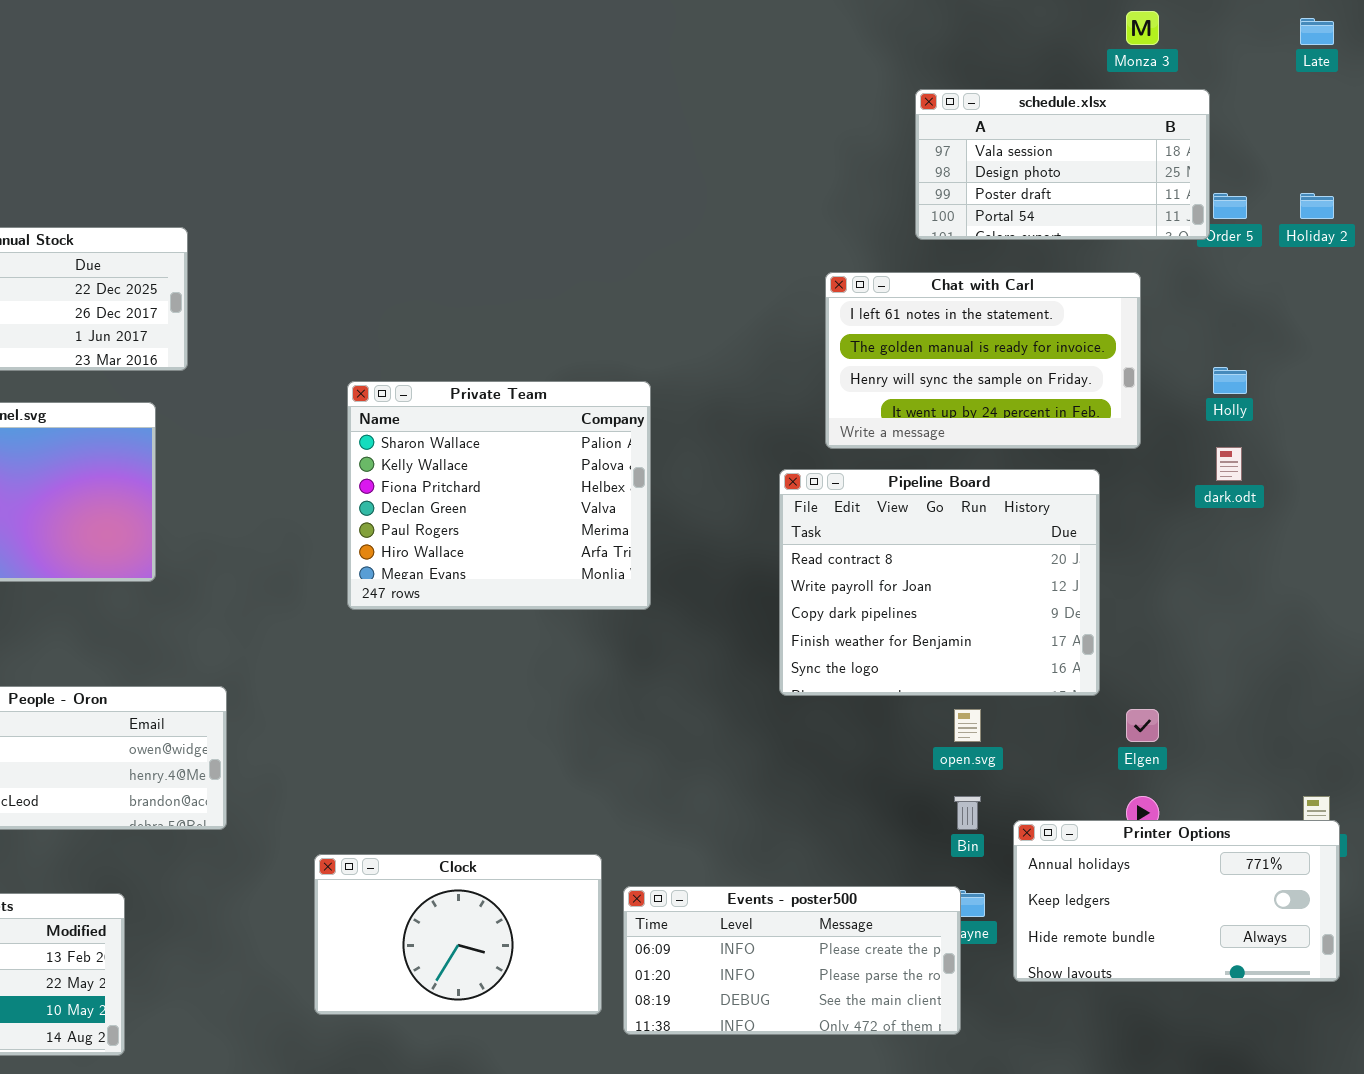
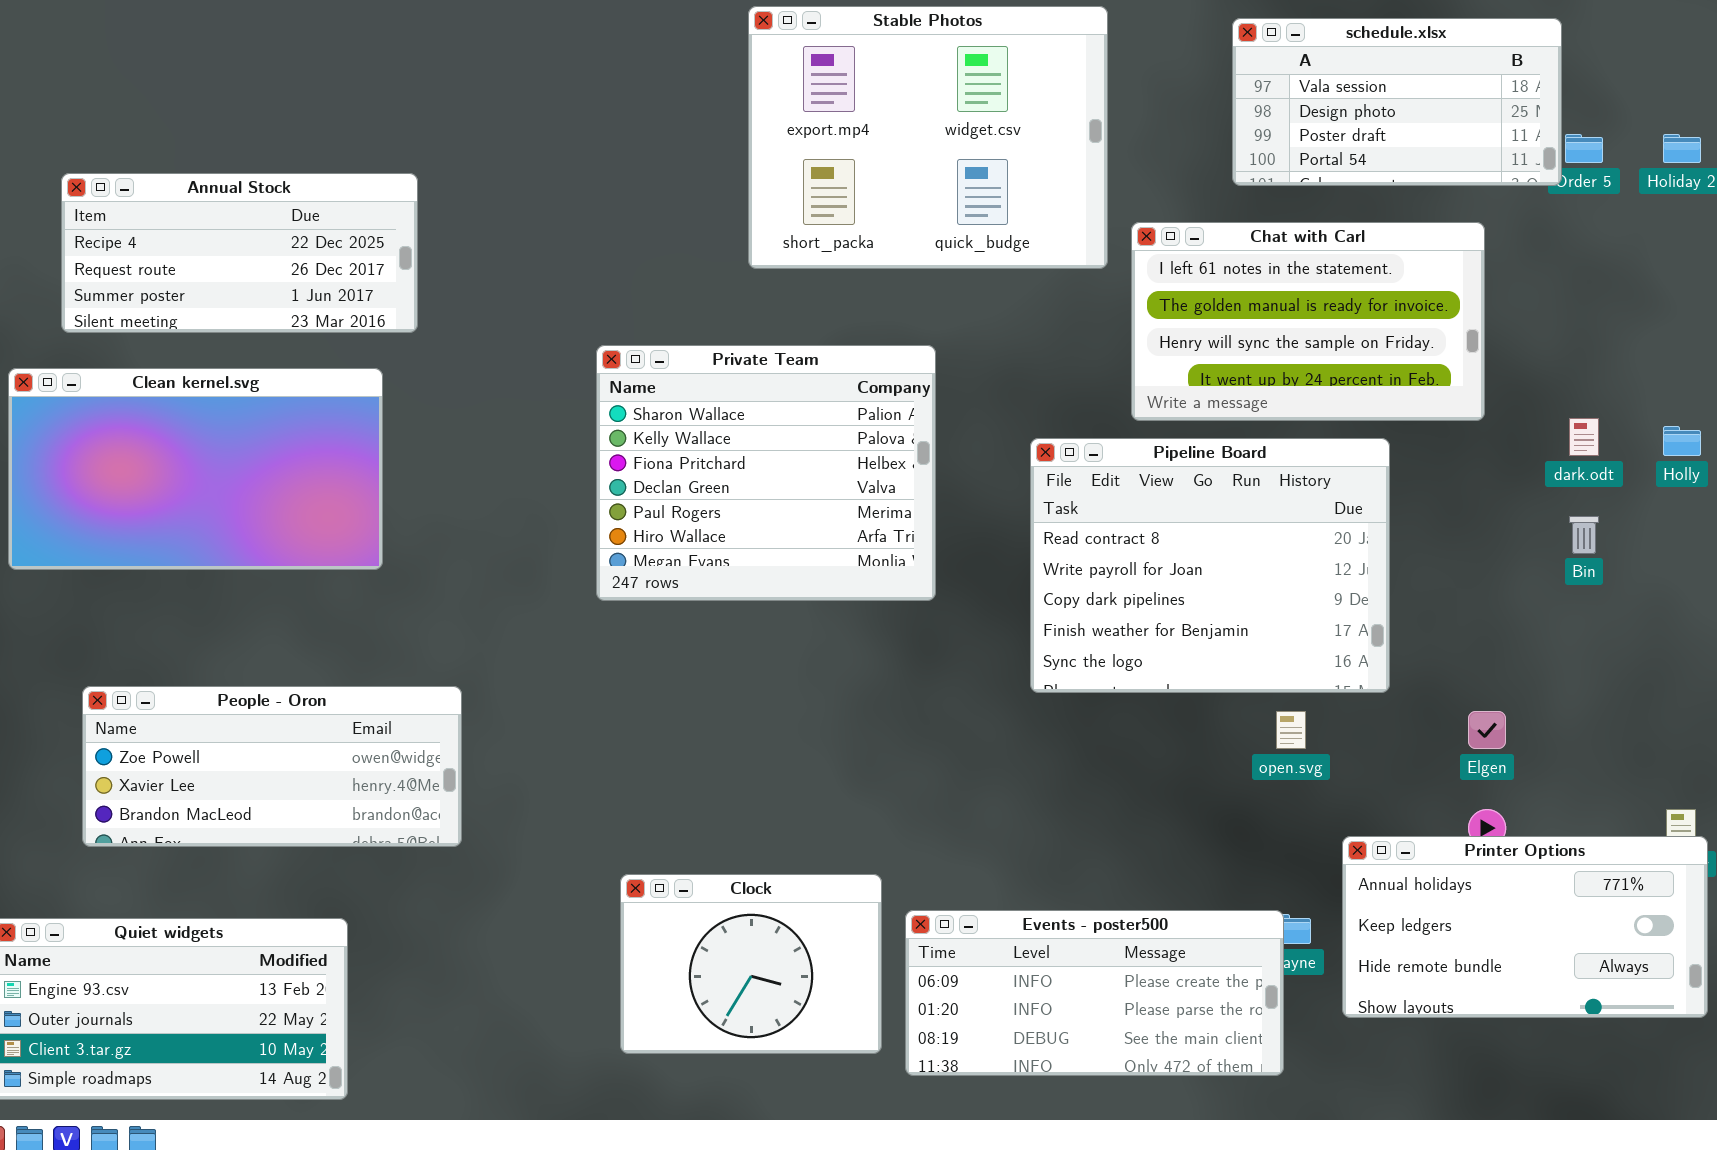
Stable Photos: none -> [748,6,1108,269], opened
Holly: [1213,367,1247,394] -> [1663,426,1701,456], moved
Pipeline Board: [779,469,1100,696] -> [1030,438,1390,693], moved
Bin: [954,796,981,830] -> [1569,516,1599,554], moved
Clock: [314,854,602,1015] -> [620,874,882,1054], resized

